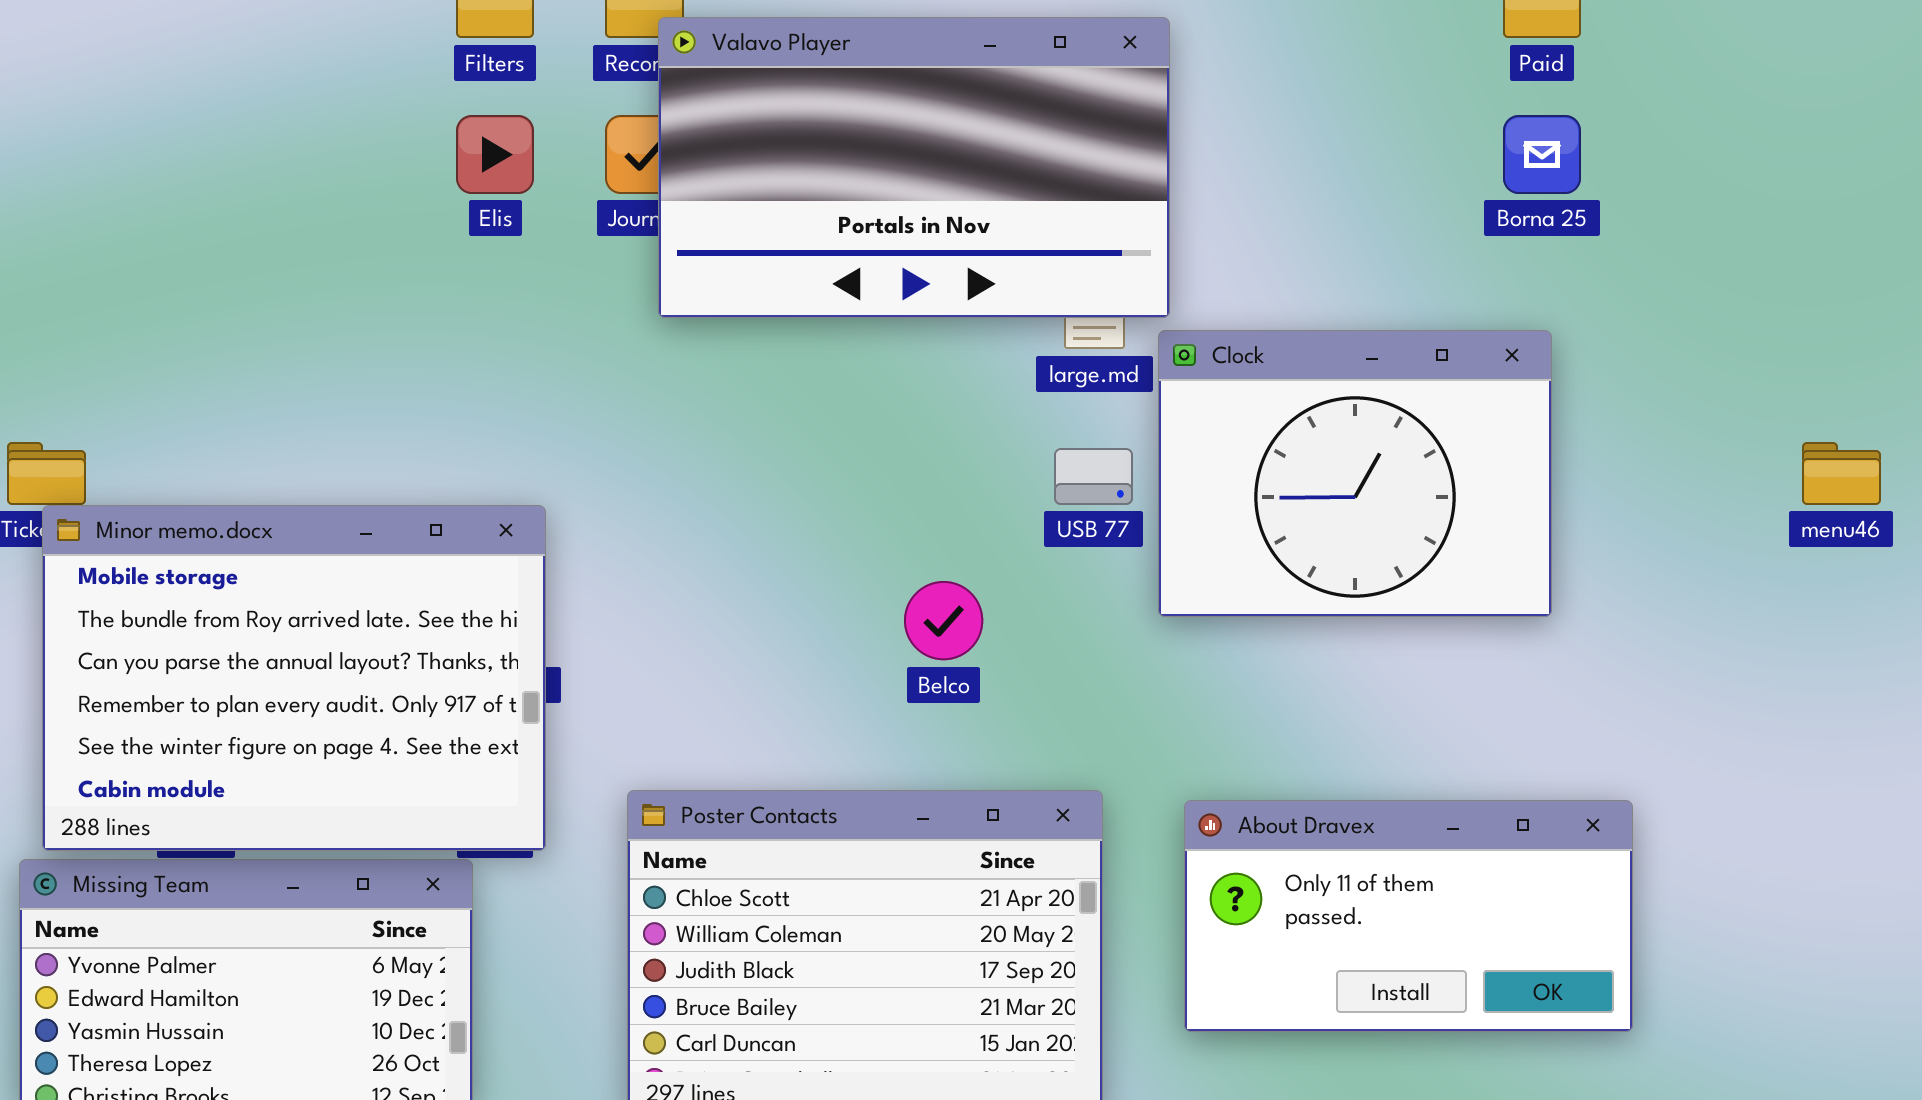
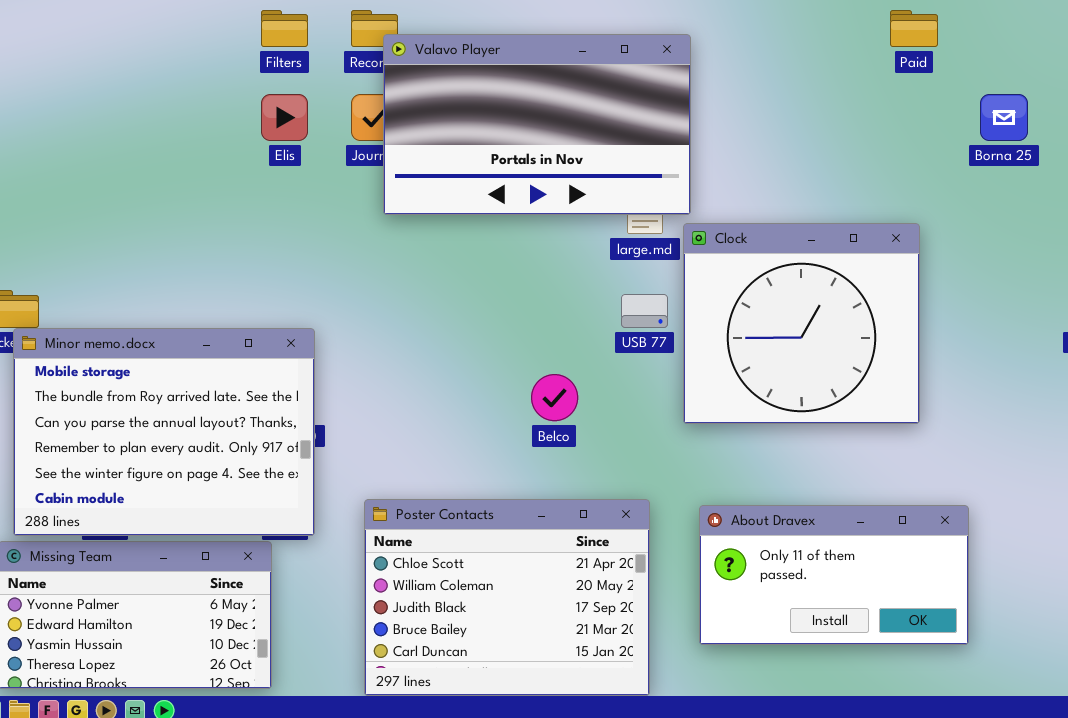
Borna 25: [1503,115,1581,194] -> [980,94,1028,141], moved
Clock: [1158,330,1552,617] -> [683,223,920,424], resized

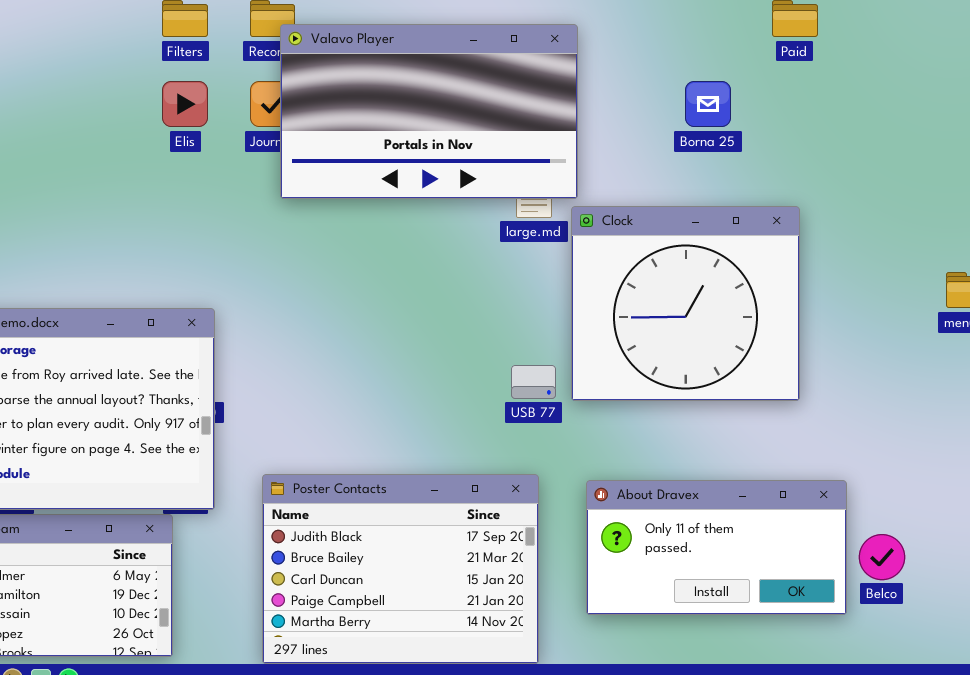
Borna 25: [980,94,1028,141] -> [685,81,731,127], moved
USB 77: [621,294,668,328] -> [511,365,556,399], moved
Belco: [531,374,578,421] -> [859,534,905,580], moved
Poster Contacts: [364,499,650,696] -> [262,474,539,664], scrolled down 2 rows

